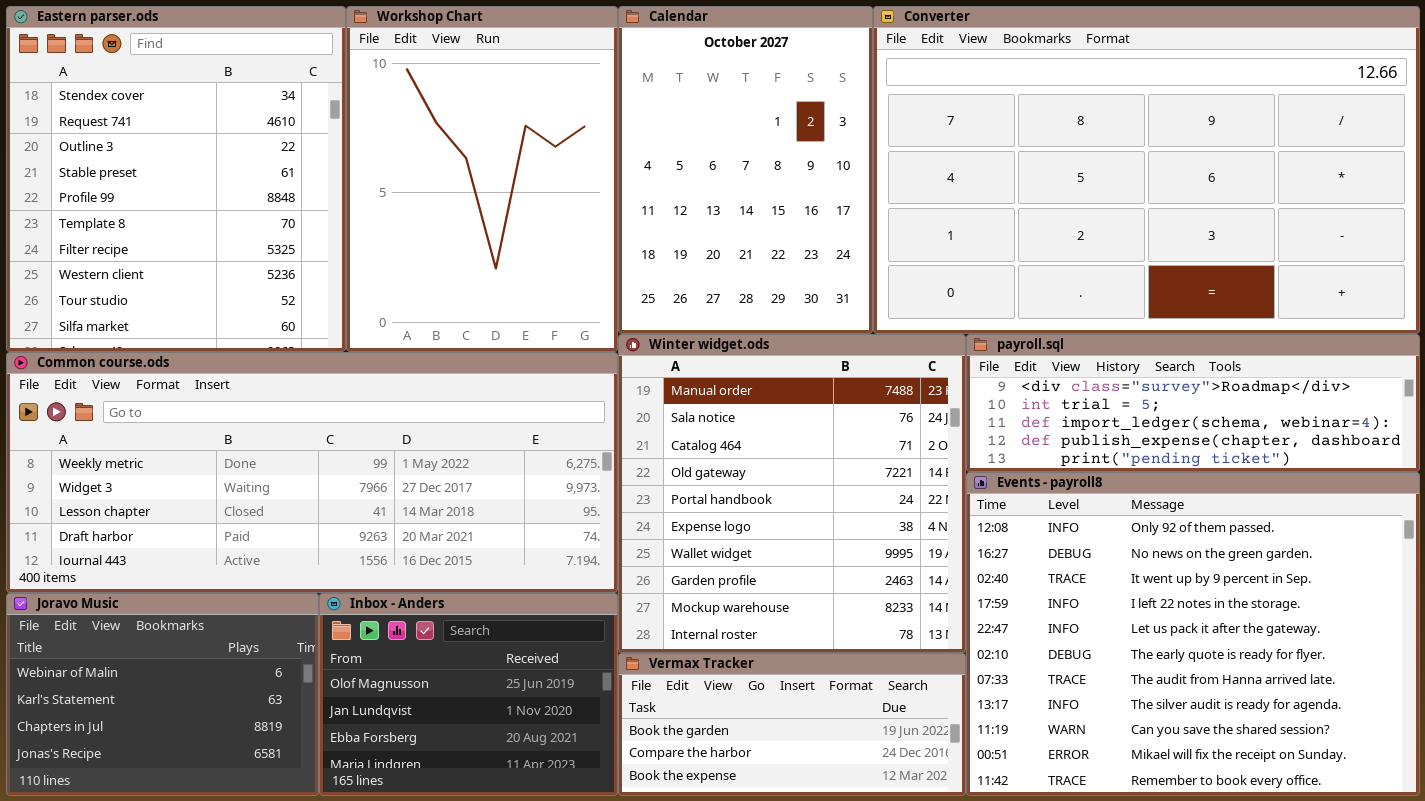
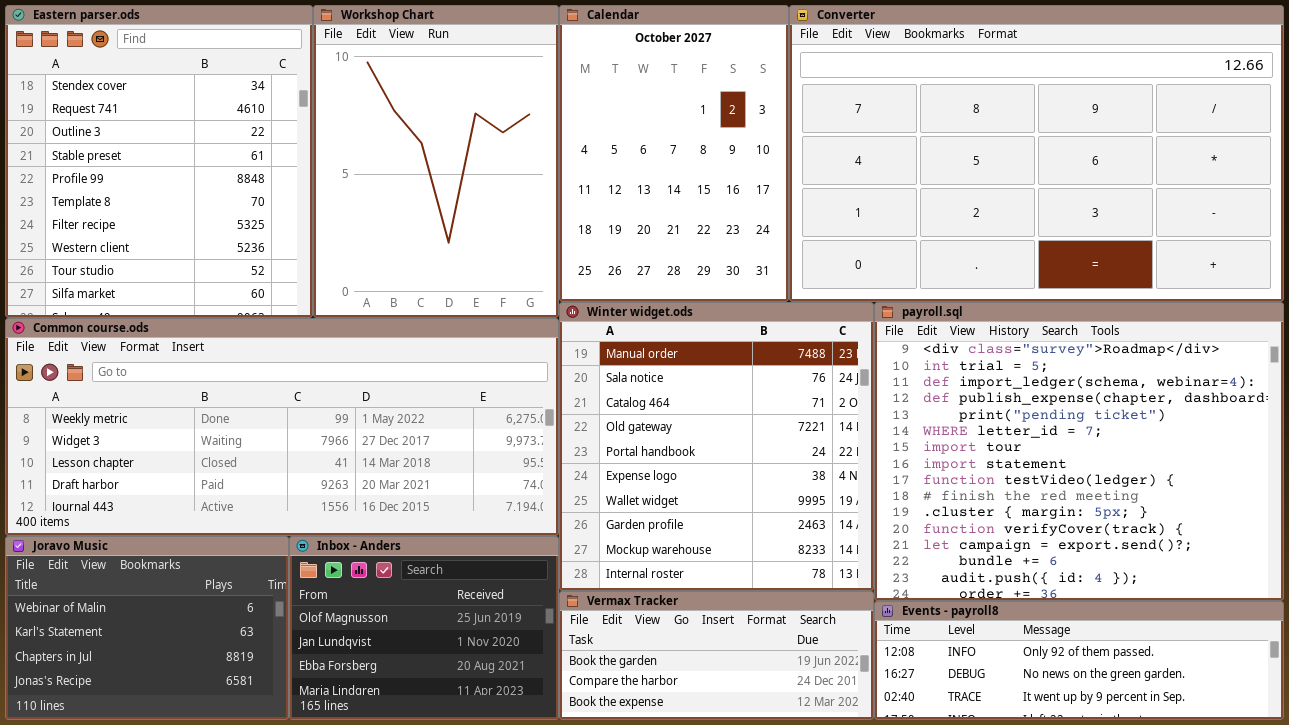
payroll.sql: [966,334,1420,472] -> [874,302,1284,601], resized
Events - payroll8: [966,472,1420,796] -> [874,601,1284,720], resized

